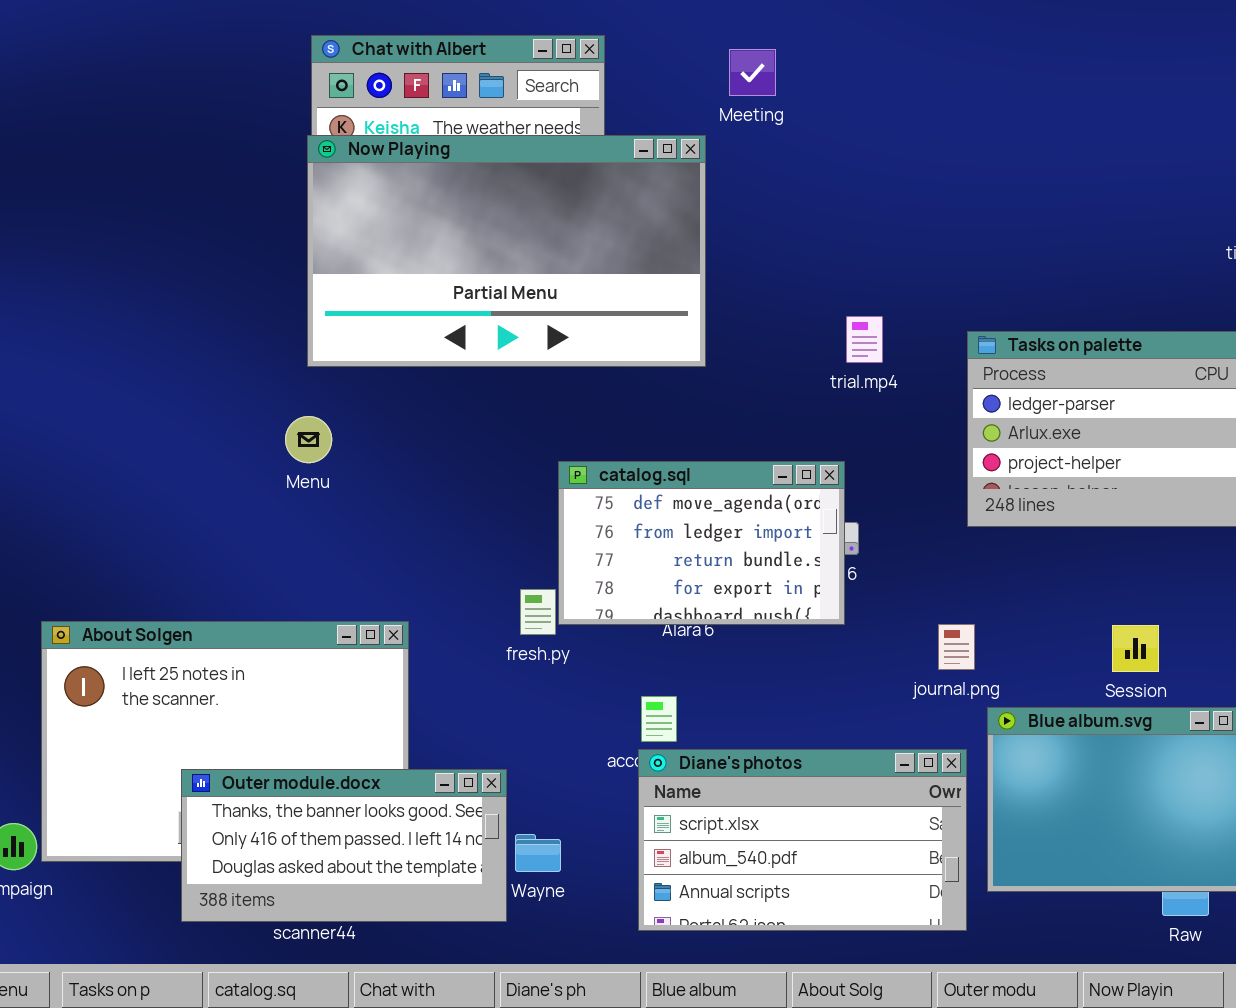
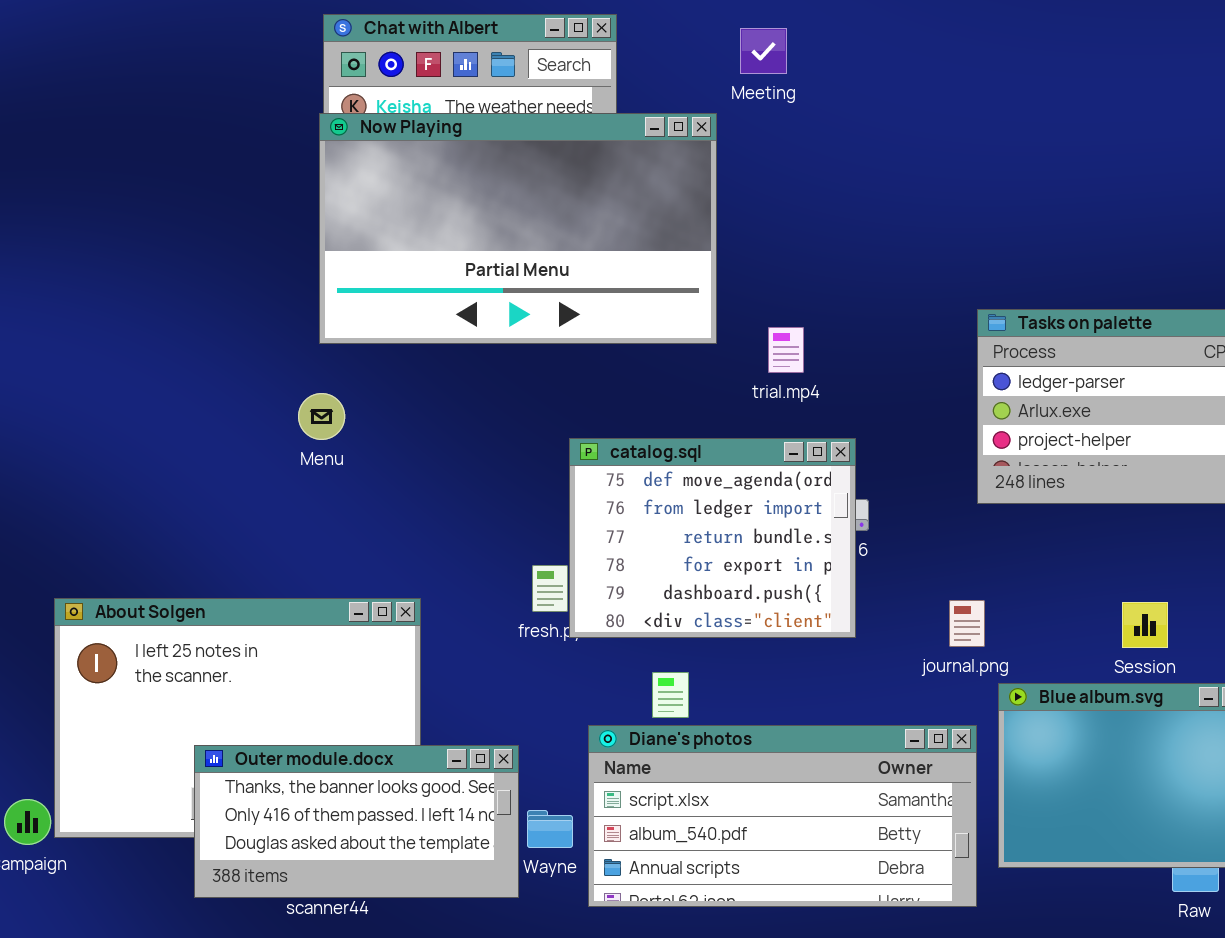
trial.mp4: [846,316,883,363] -> [768,327,804,373], moved
catalog.sql: [558,461,845,625] -> [569,438,856,638], resized
Diane's photos: [638,749,967,931] -> [588,725,977,907], resized

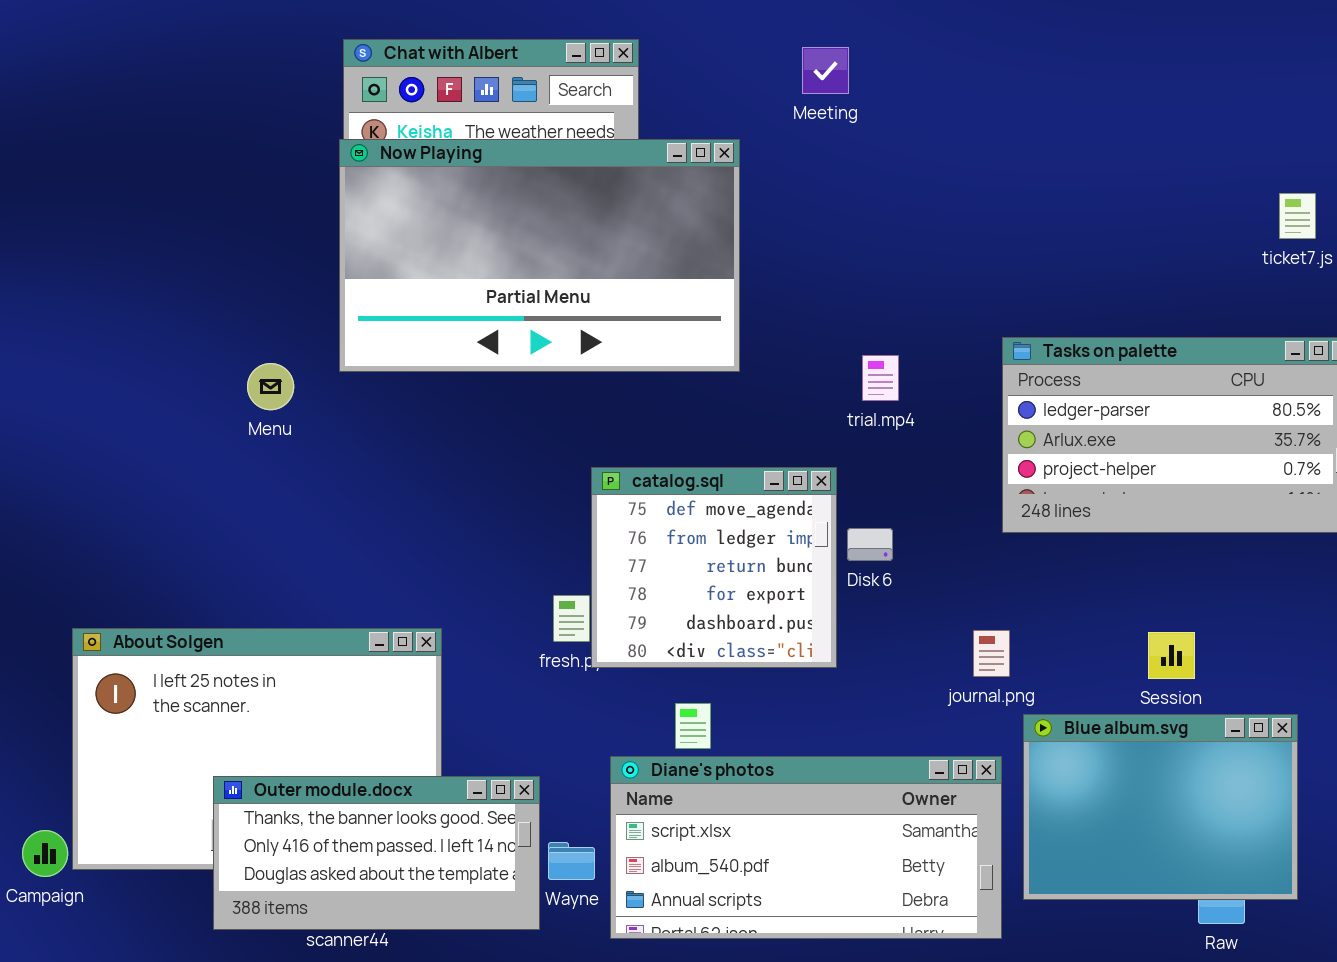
Meeting: [740,28,787,74] -> [802,47,849,94], moved
trial.mp4: [768,327,804,373] -> [862,355,899,401], moved
Menu: [298,393,345,440] -> [247,363,294,410], moved
catalog.sql: [569,438,856,638] -> [591,467,837,668], resized

